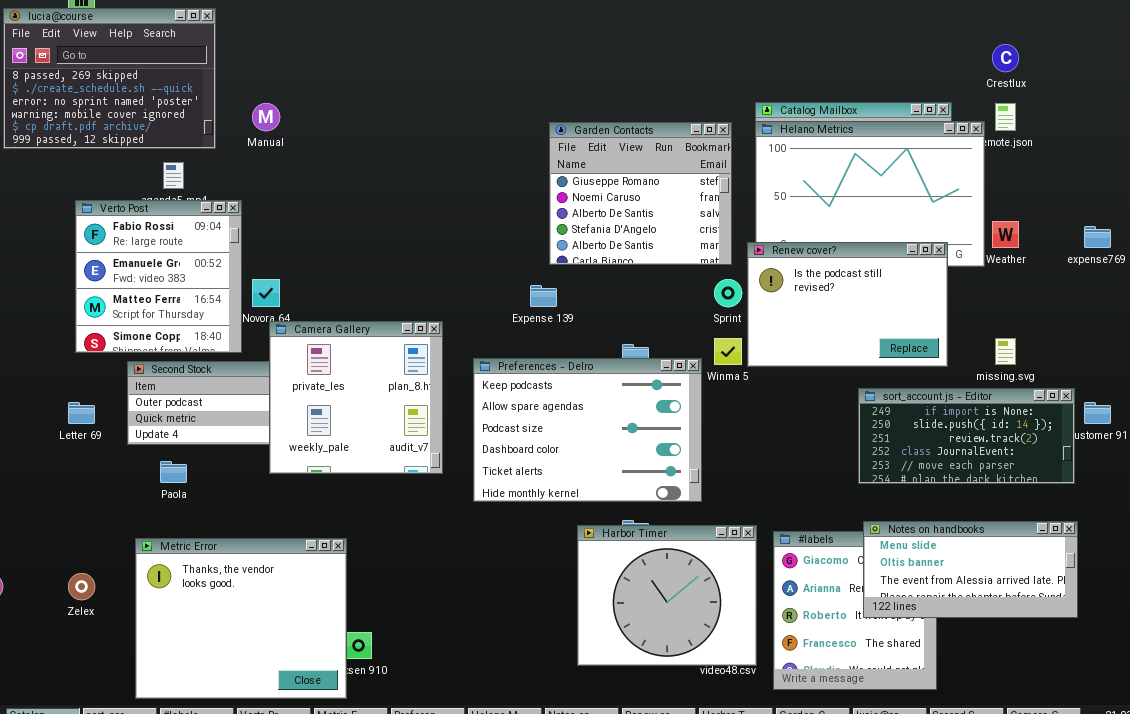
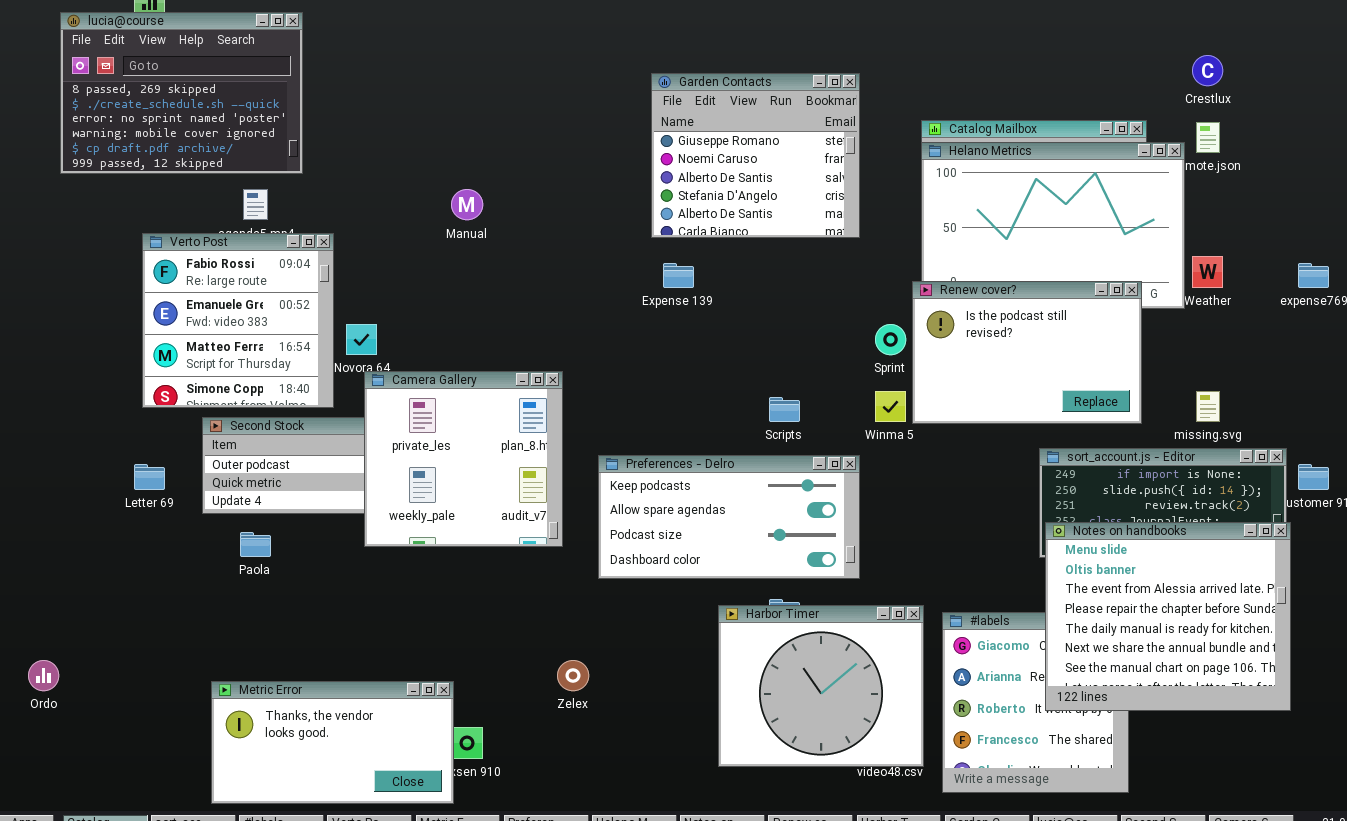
Manual: [252,103,280,131] -> [451,189,483,220], moved
Garden Contacts: [549,122,732,265] -> [651,73,860,238], moved
Expense 139: [530,285,557,307] -> [663,263,694,288], moved
Preferences - Delro: [473,358,702,502] -> [598,455,860,579], resized
Notes on handbooks: [863,521,1078,618] -> [1045,522,1291,711], resized
Metric Error: [135,538,347,699] -> [211,681,454,804], resized
Zelex: [68,573,95,600] -> [557,660,589,691], moved

